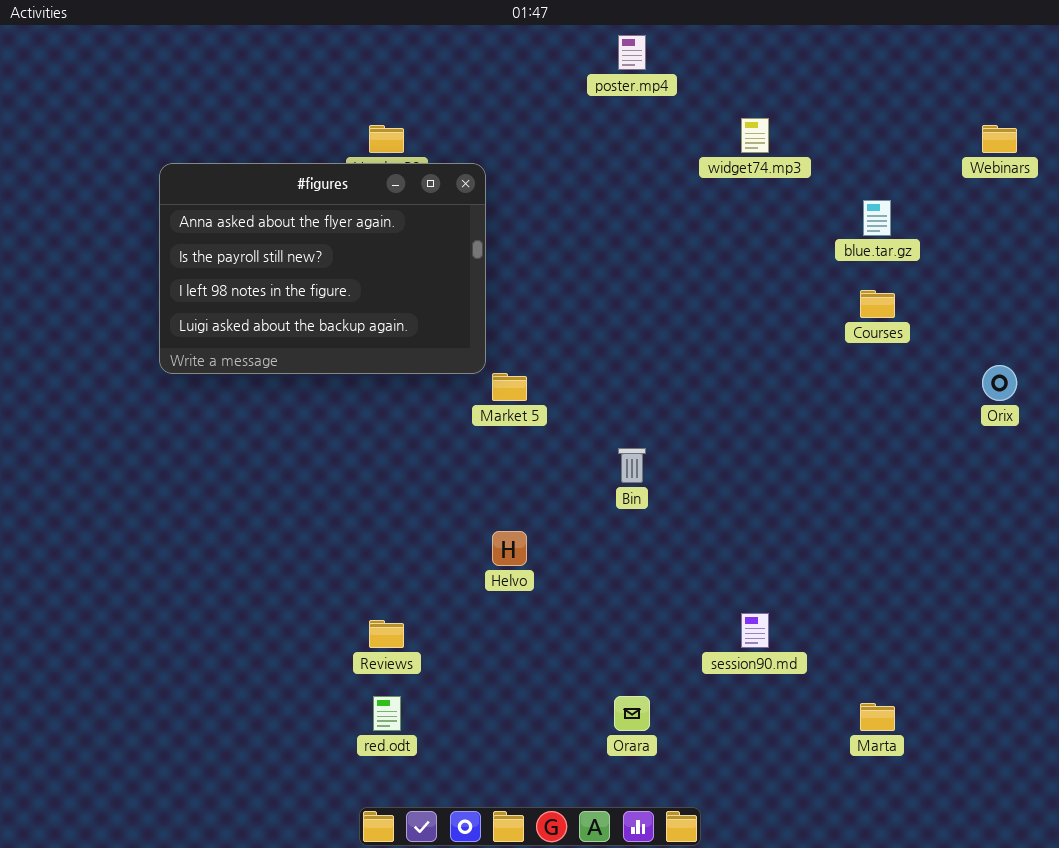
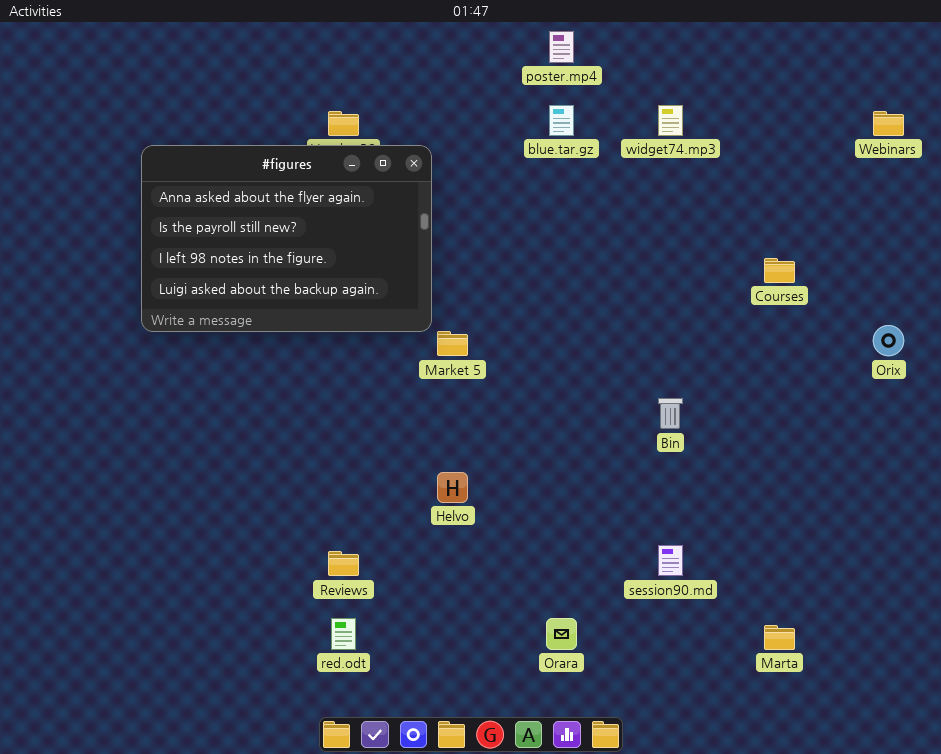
blue.tar.gz: [863,200,891,236] -> [549,105,574,136], moved
Bin: [618,448,646,483] -> [658,398,683,429], moved

